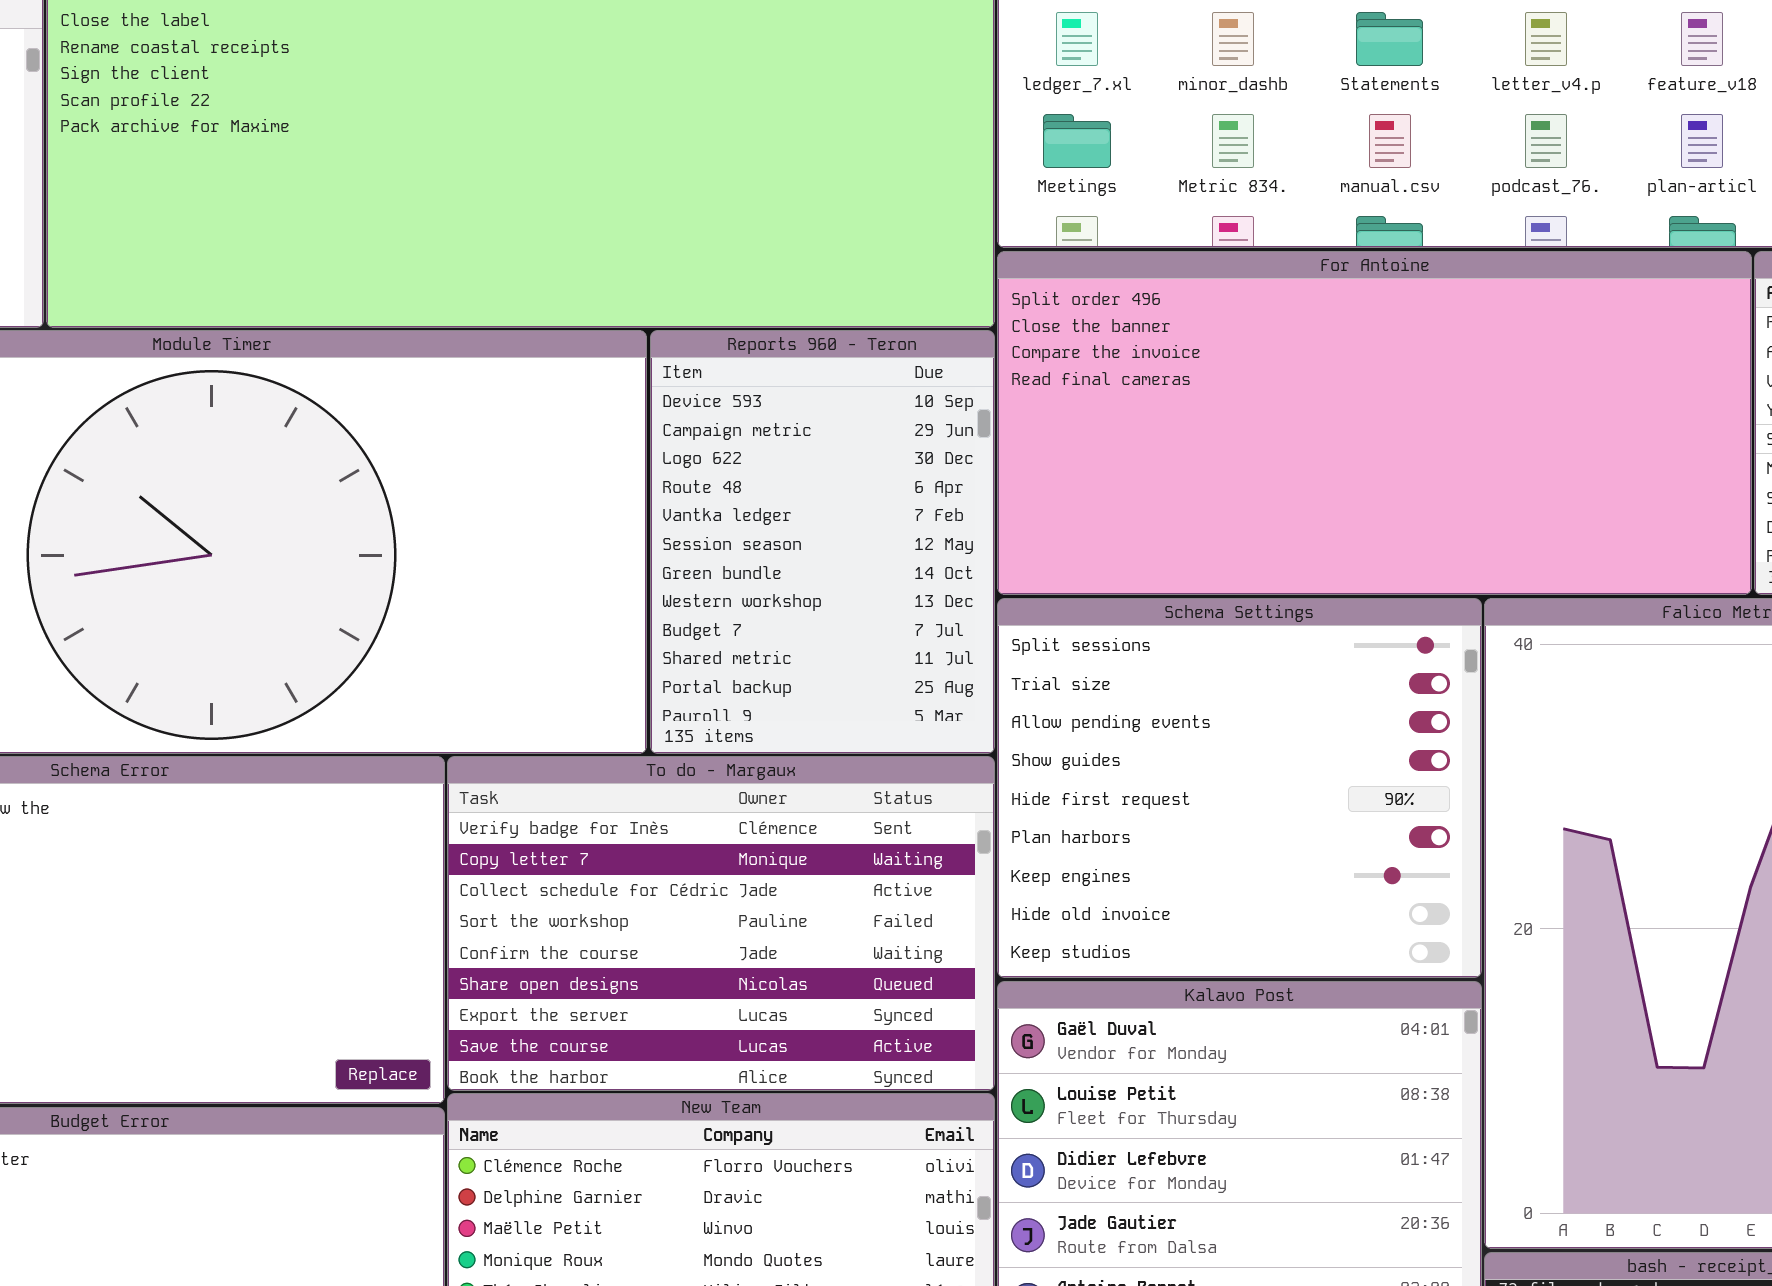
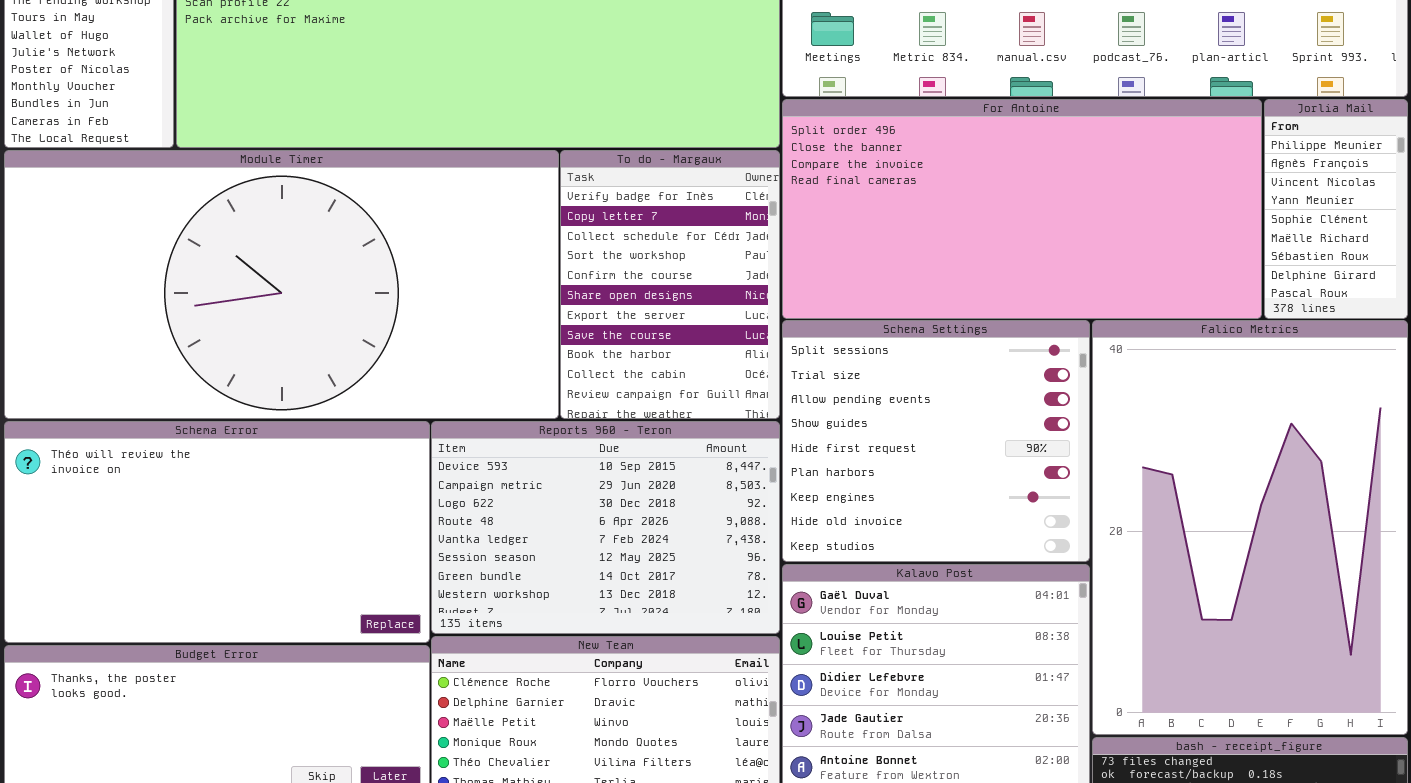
Reports 960 - Teron: [650,330,995,754] -> [431,421,780,634], moved, resized
To do - Margaux: [447,756,995,1091] -> [560,150,780,419], moved, resized

